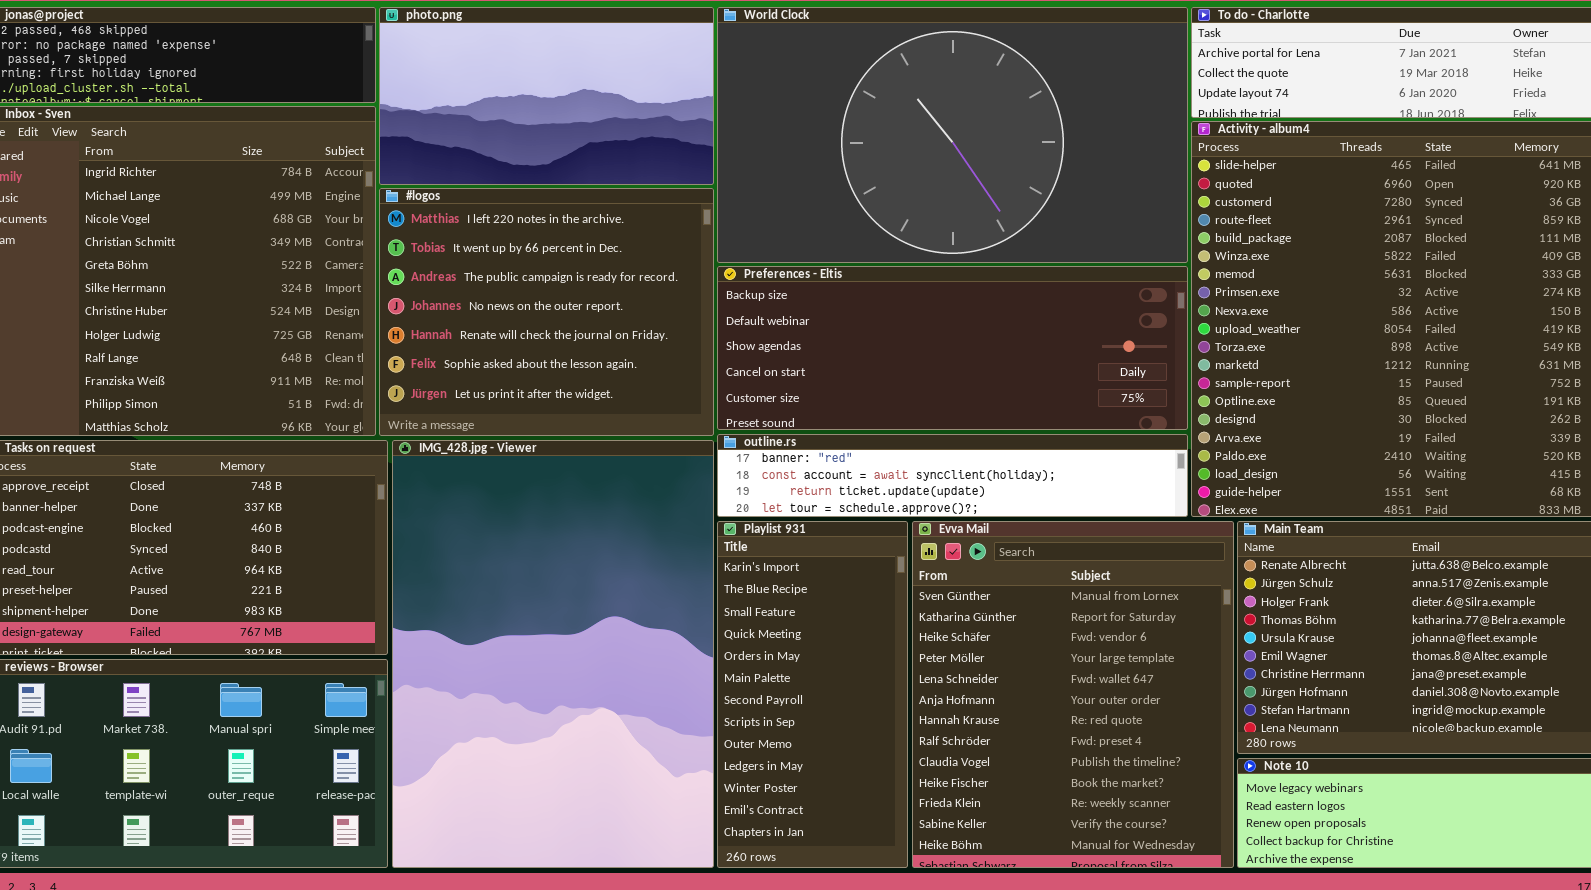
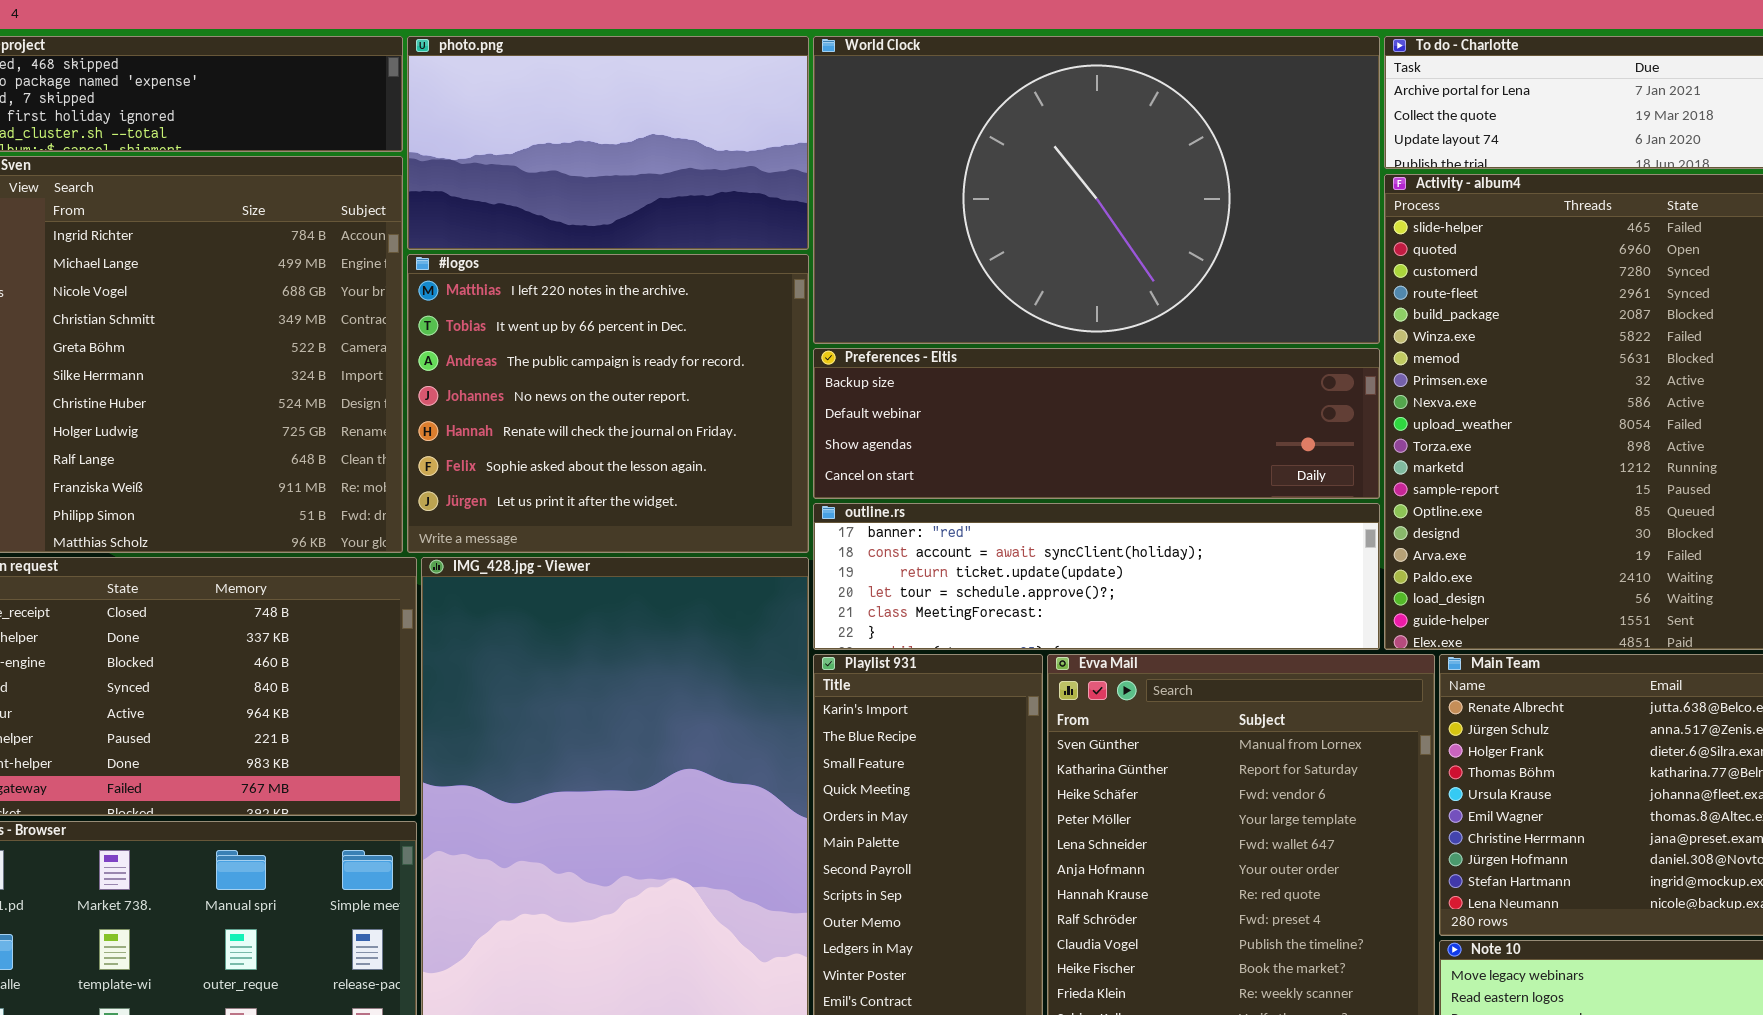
Preferences - Eltis: [717,266,1188,430] -> [813,348,1380,499], resized
outline.rs: [717,434,1188,517] -> [813,503,1380,650], resized

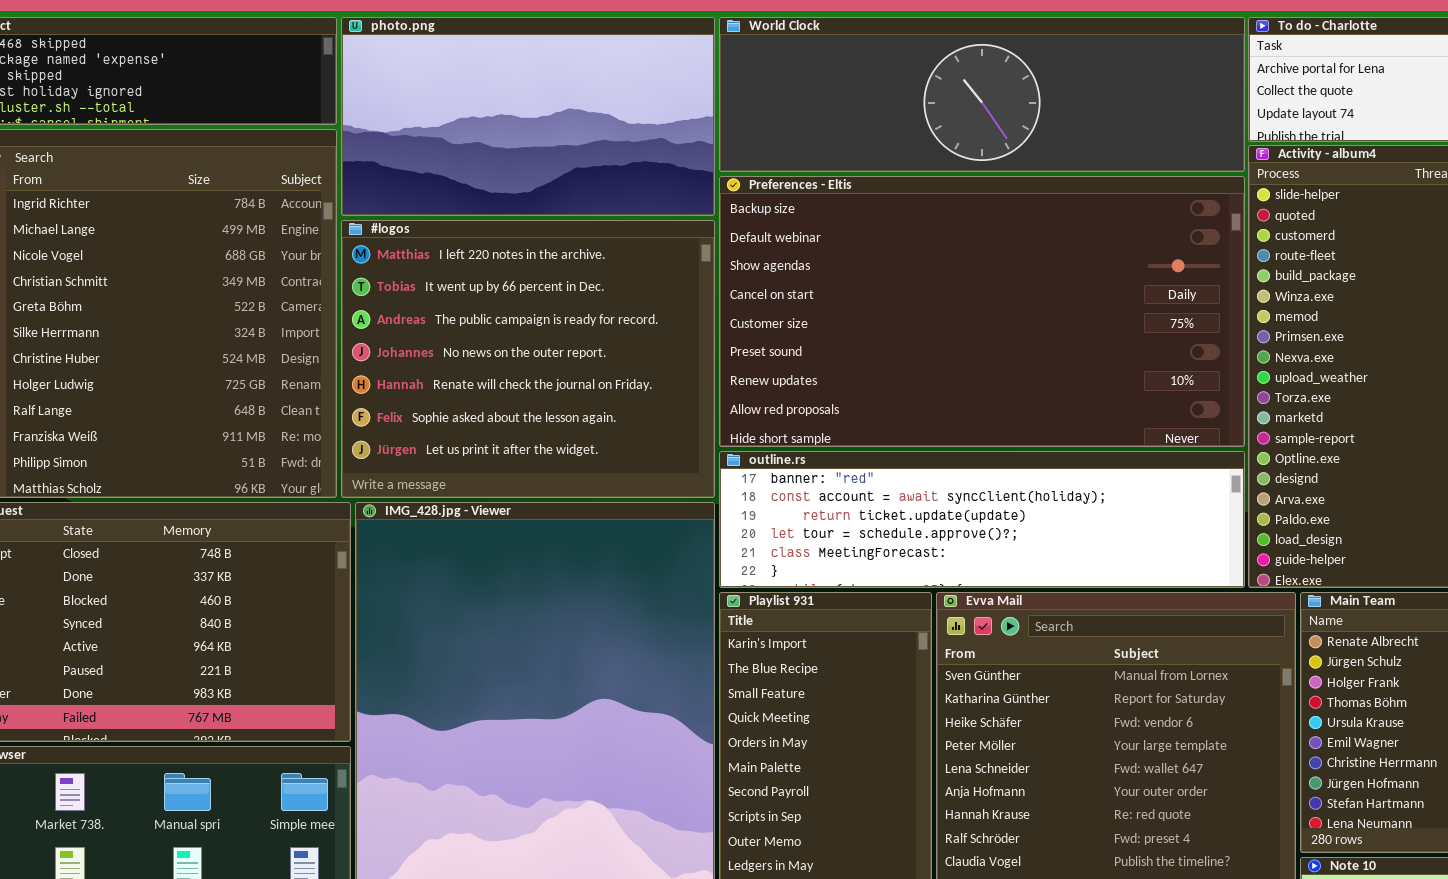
World Clock: [813,36,1380,344] -> [719,17,1245,172], resized
Preferences - Eltis: [813,348,1380,499] -> [719,176,1245,447], resized

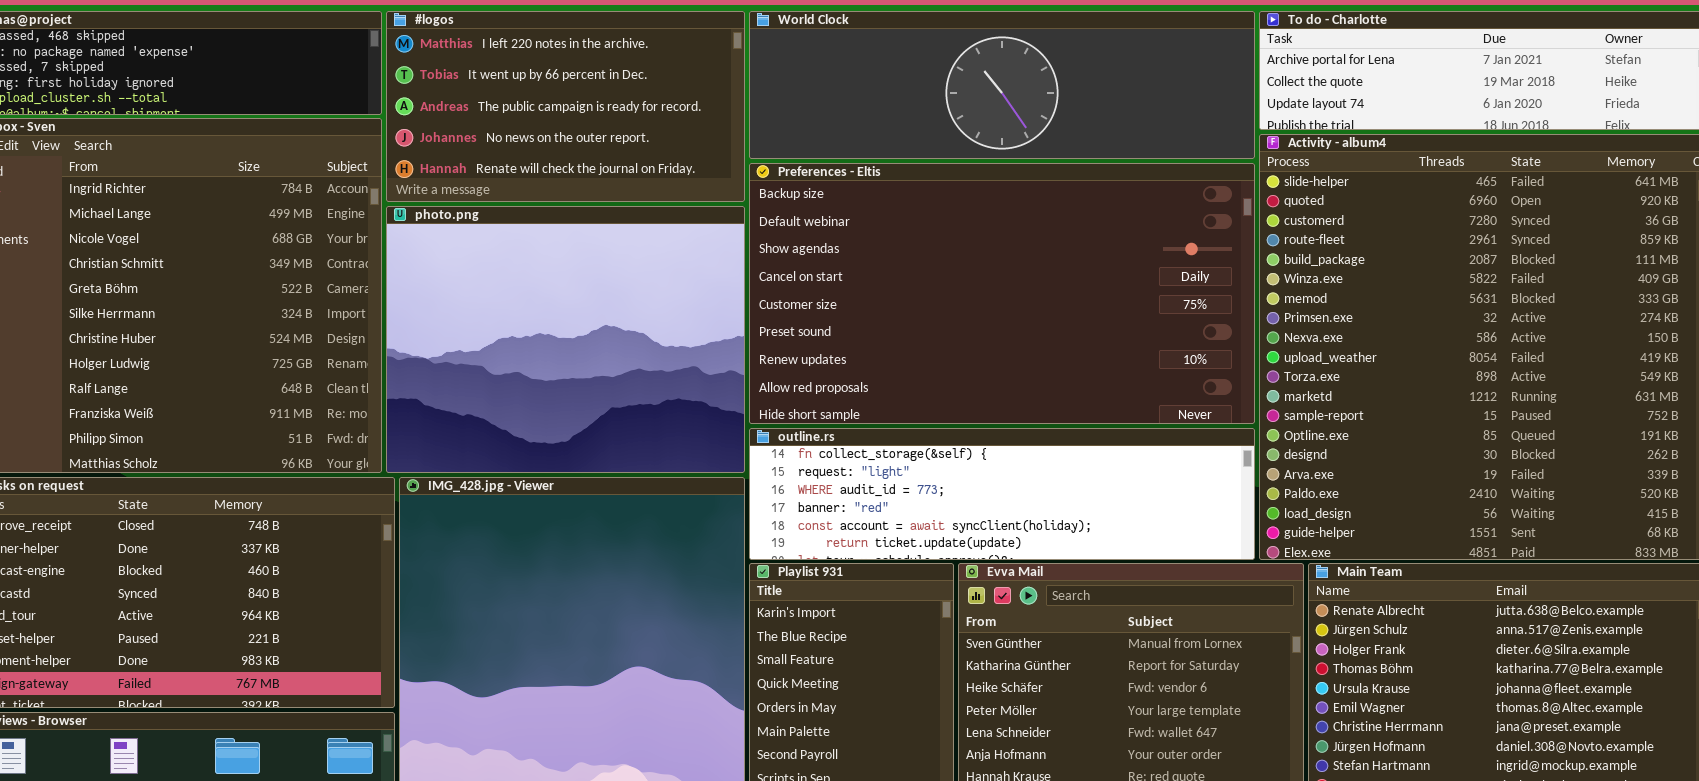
photo.png: [341,17,715,216] -> [386,206,745,473], moved, resized
#logos: [341,220,715,498] -> [386,11,745,202], moved, resized
outline.rs: [719,451,1245,588] -> [749,428,1255,560], scrolled up 3 rows

